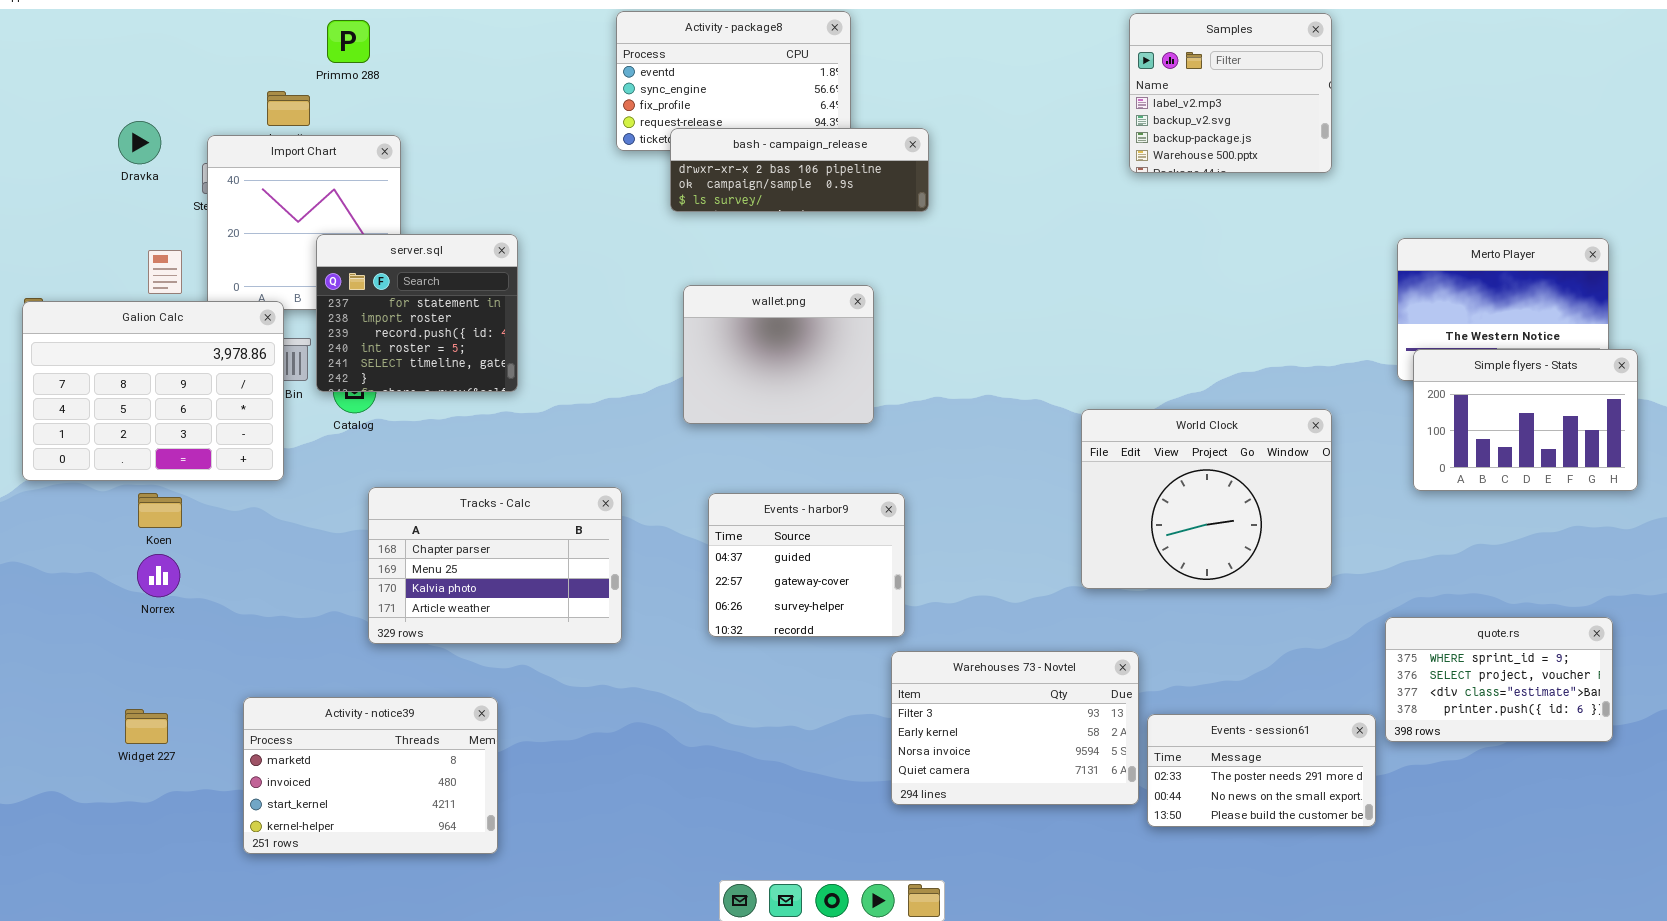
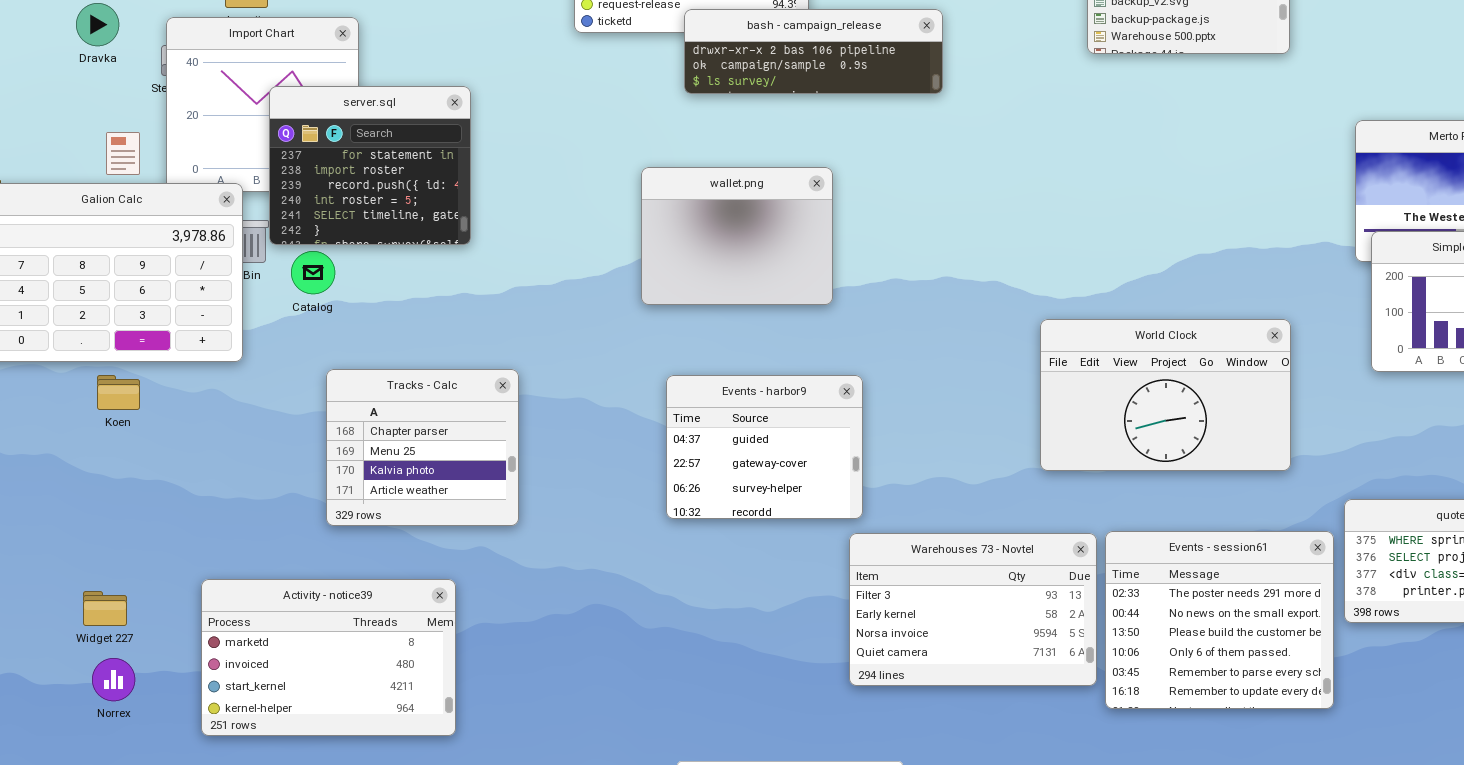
bash - campaign_release: [670,128,929,212] -> [684,9,943,94], moved
server.sql: [316,234,518,392] -> [269,86,471,245], moved
World Clock: [1081,409,1332,589] -> [1040,319,1291,471], resized
Tracks - Calc: [368,487,622,644] -> [326,369,519,526], resized
Norrex: [137,554,180,597] -> [92,658,135,701], moved
Events - session61: [1147,714,1376,827] -> [1105,531,1334,709], resized

